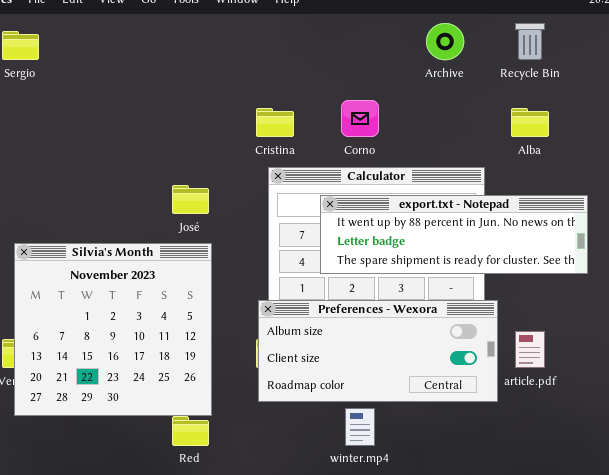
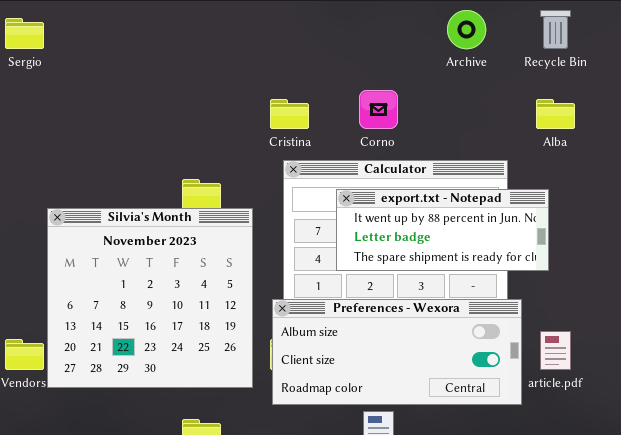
export.txt - Notepad: [320,195,588,274] -> [336,189,549,271], resized
Silvia's Month: [14,243,212,416] -> [47,208,253,388], moved

